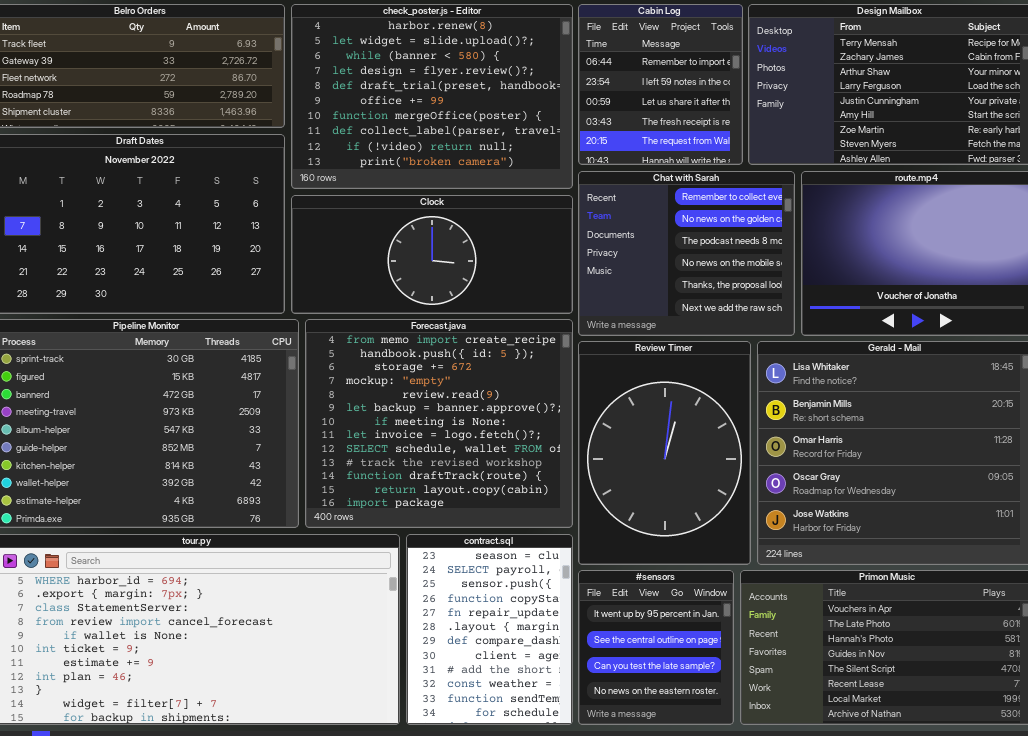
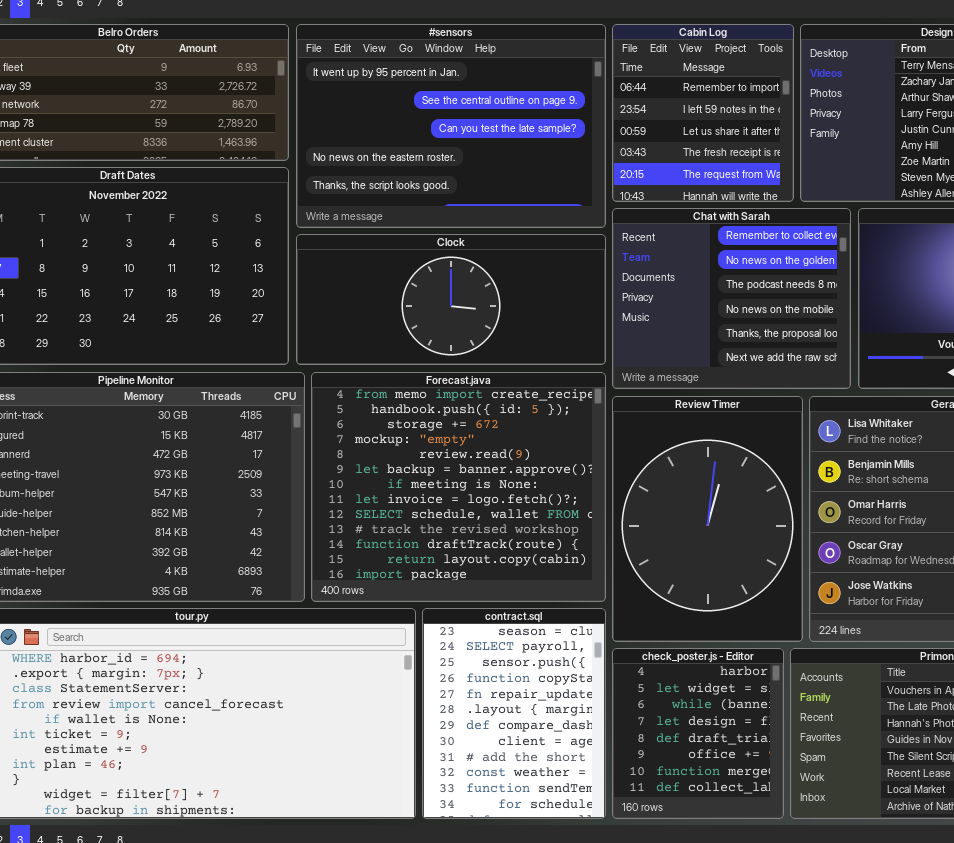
check_poster.js - Editor: [291,4,573,189] -> [612,648,784,819], moved, resized
#sensors: [578,570,734,725] -> [296,24,606,228], moved, resized

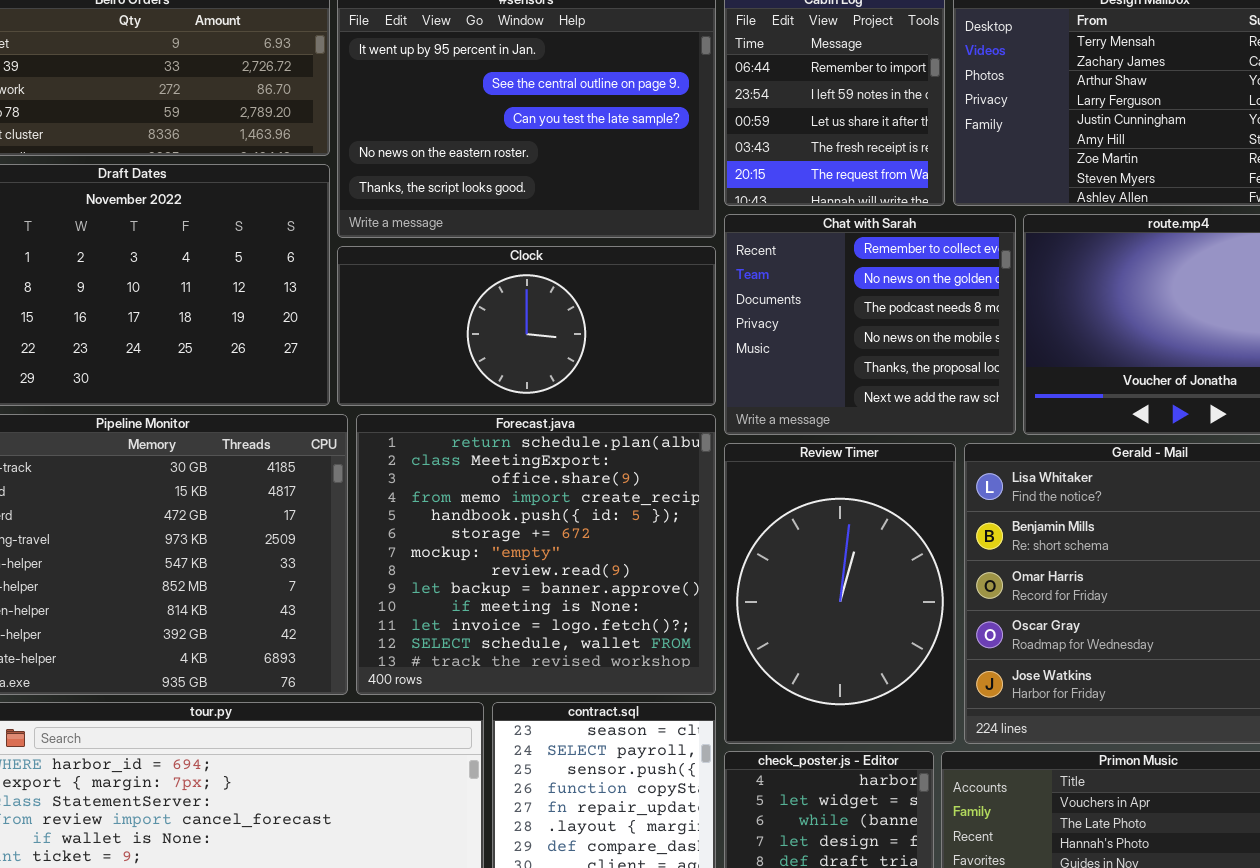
Forecast.java: [311,372,606,602] -> [356,414,716,695], scrolled up 3 rows

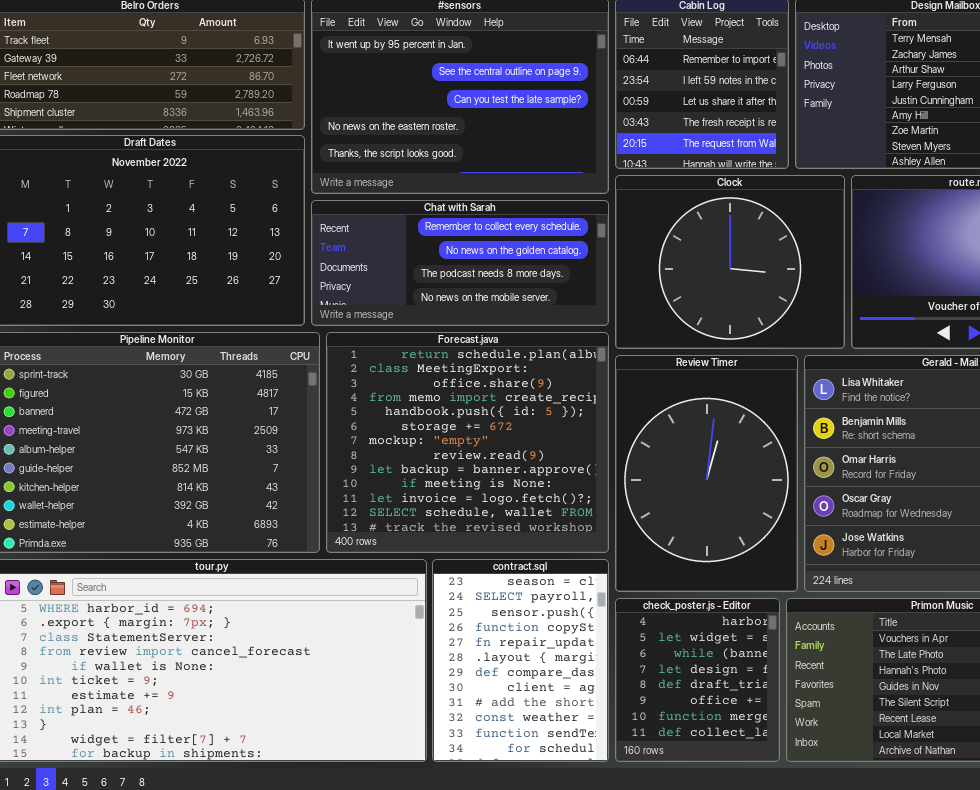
Chat with Sarah: [724,214,1016,435] -> [311,200,609,326], moved, resized
Clock: [337,246,716,406] -> [615,175,845,349], moved, resized

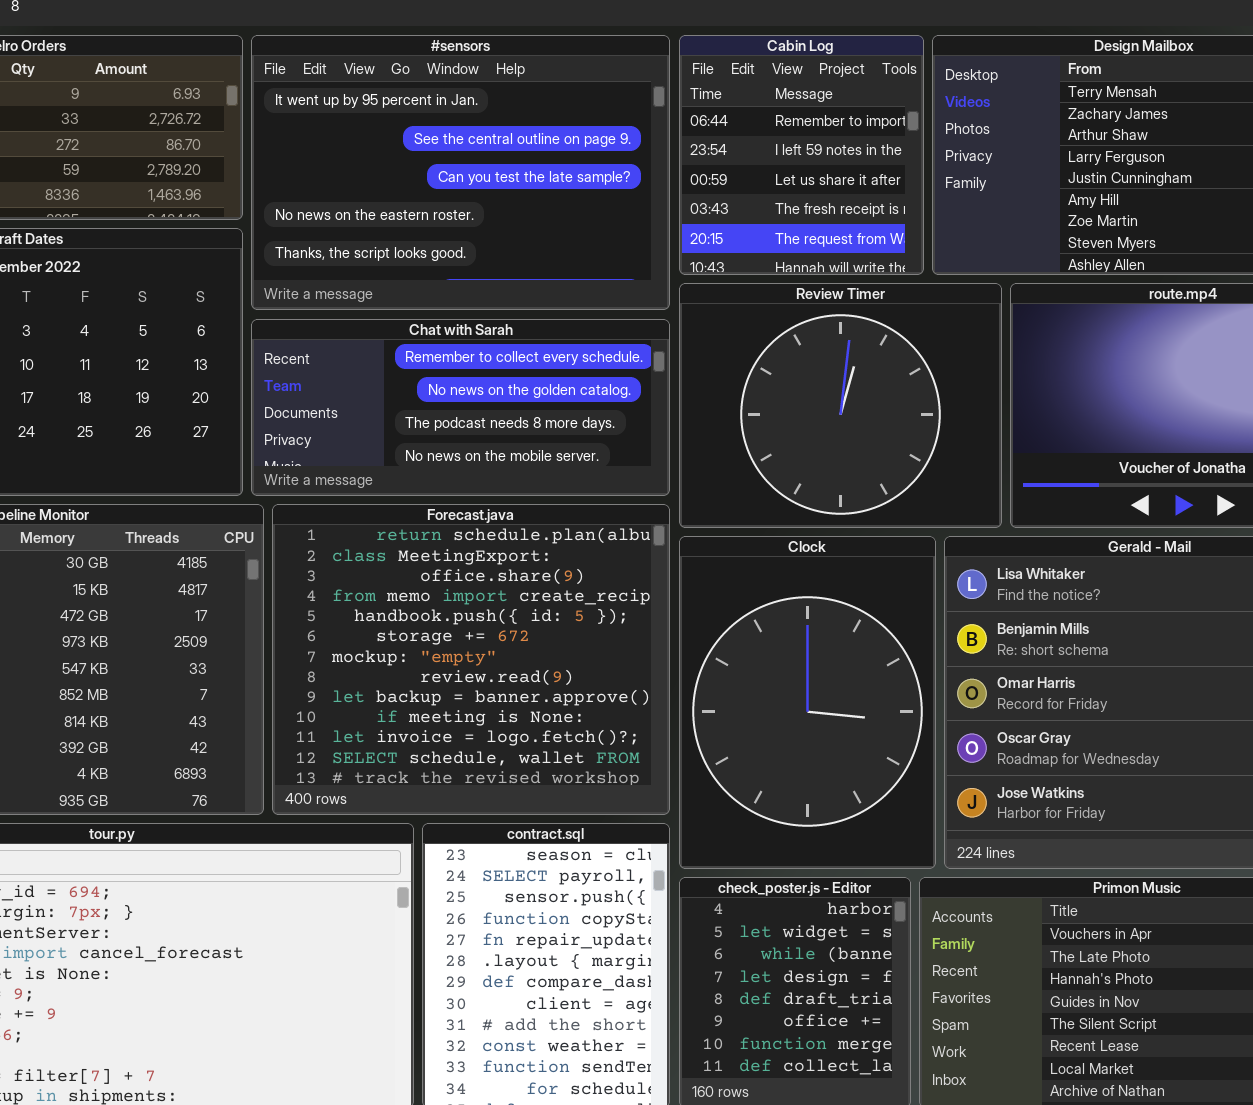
Clock: [615,175,845,349] -> [679,536,936,869], moved, resized
Review Timer: [615,355,798,592] -> [679,283,1002,528], moved, resized

